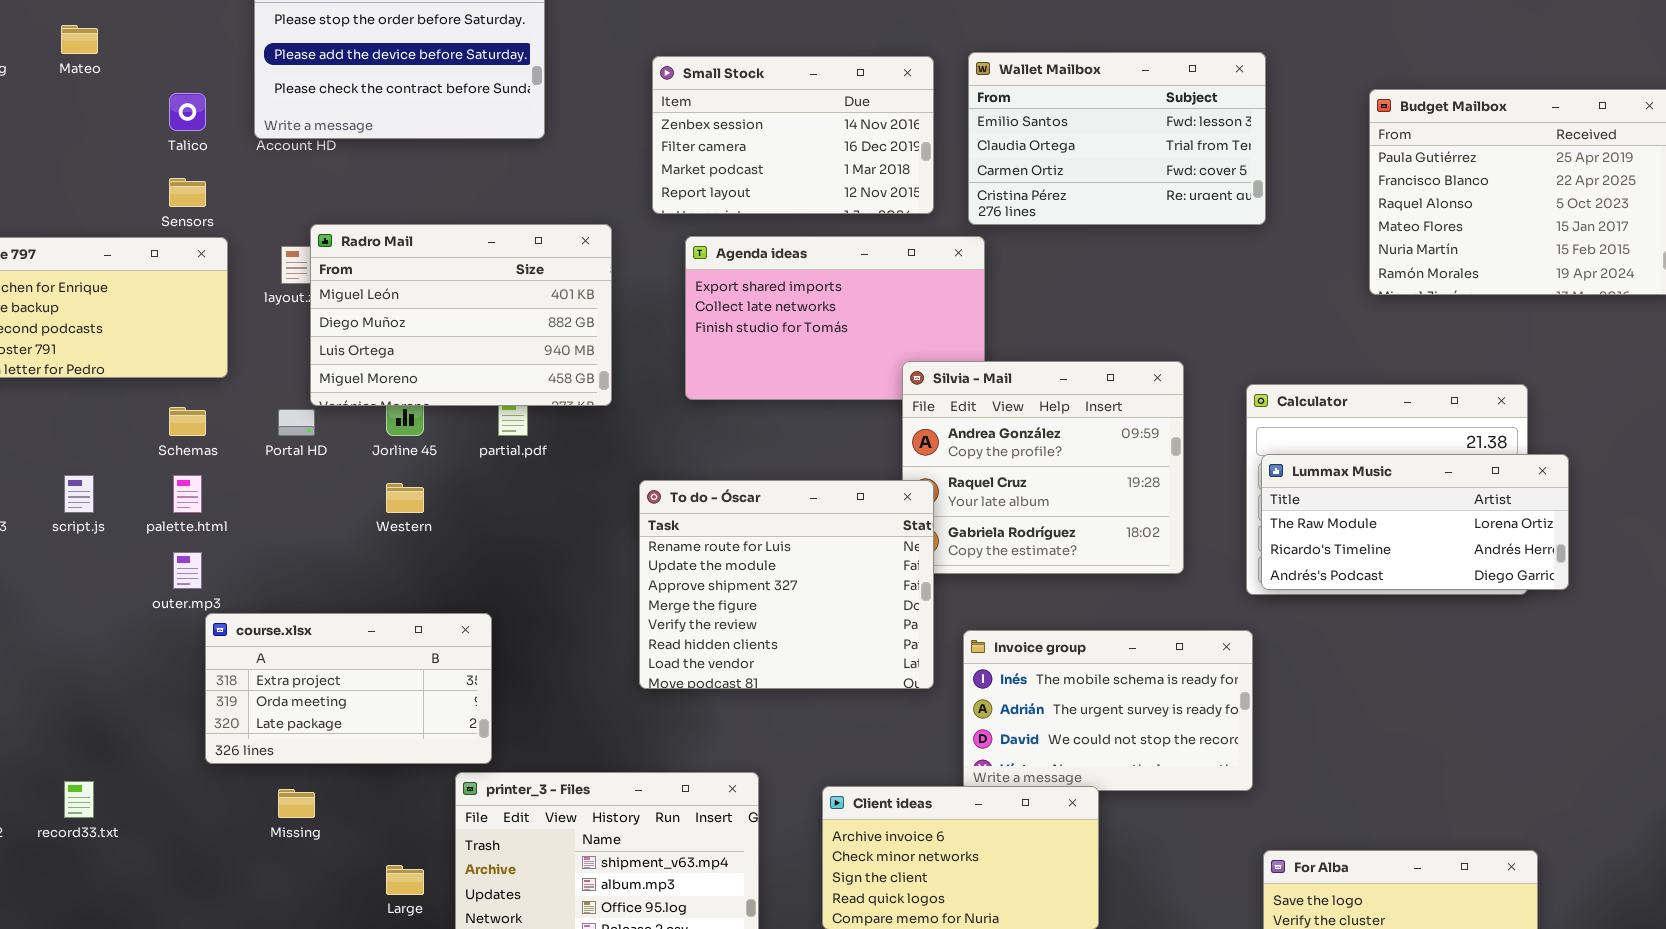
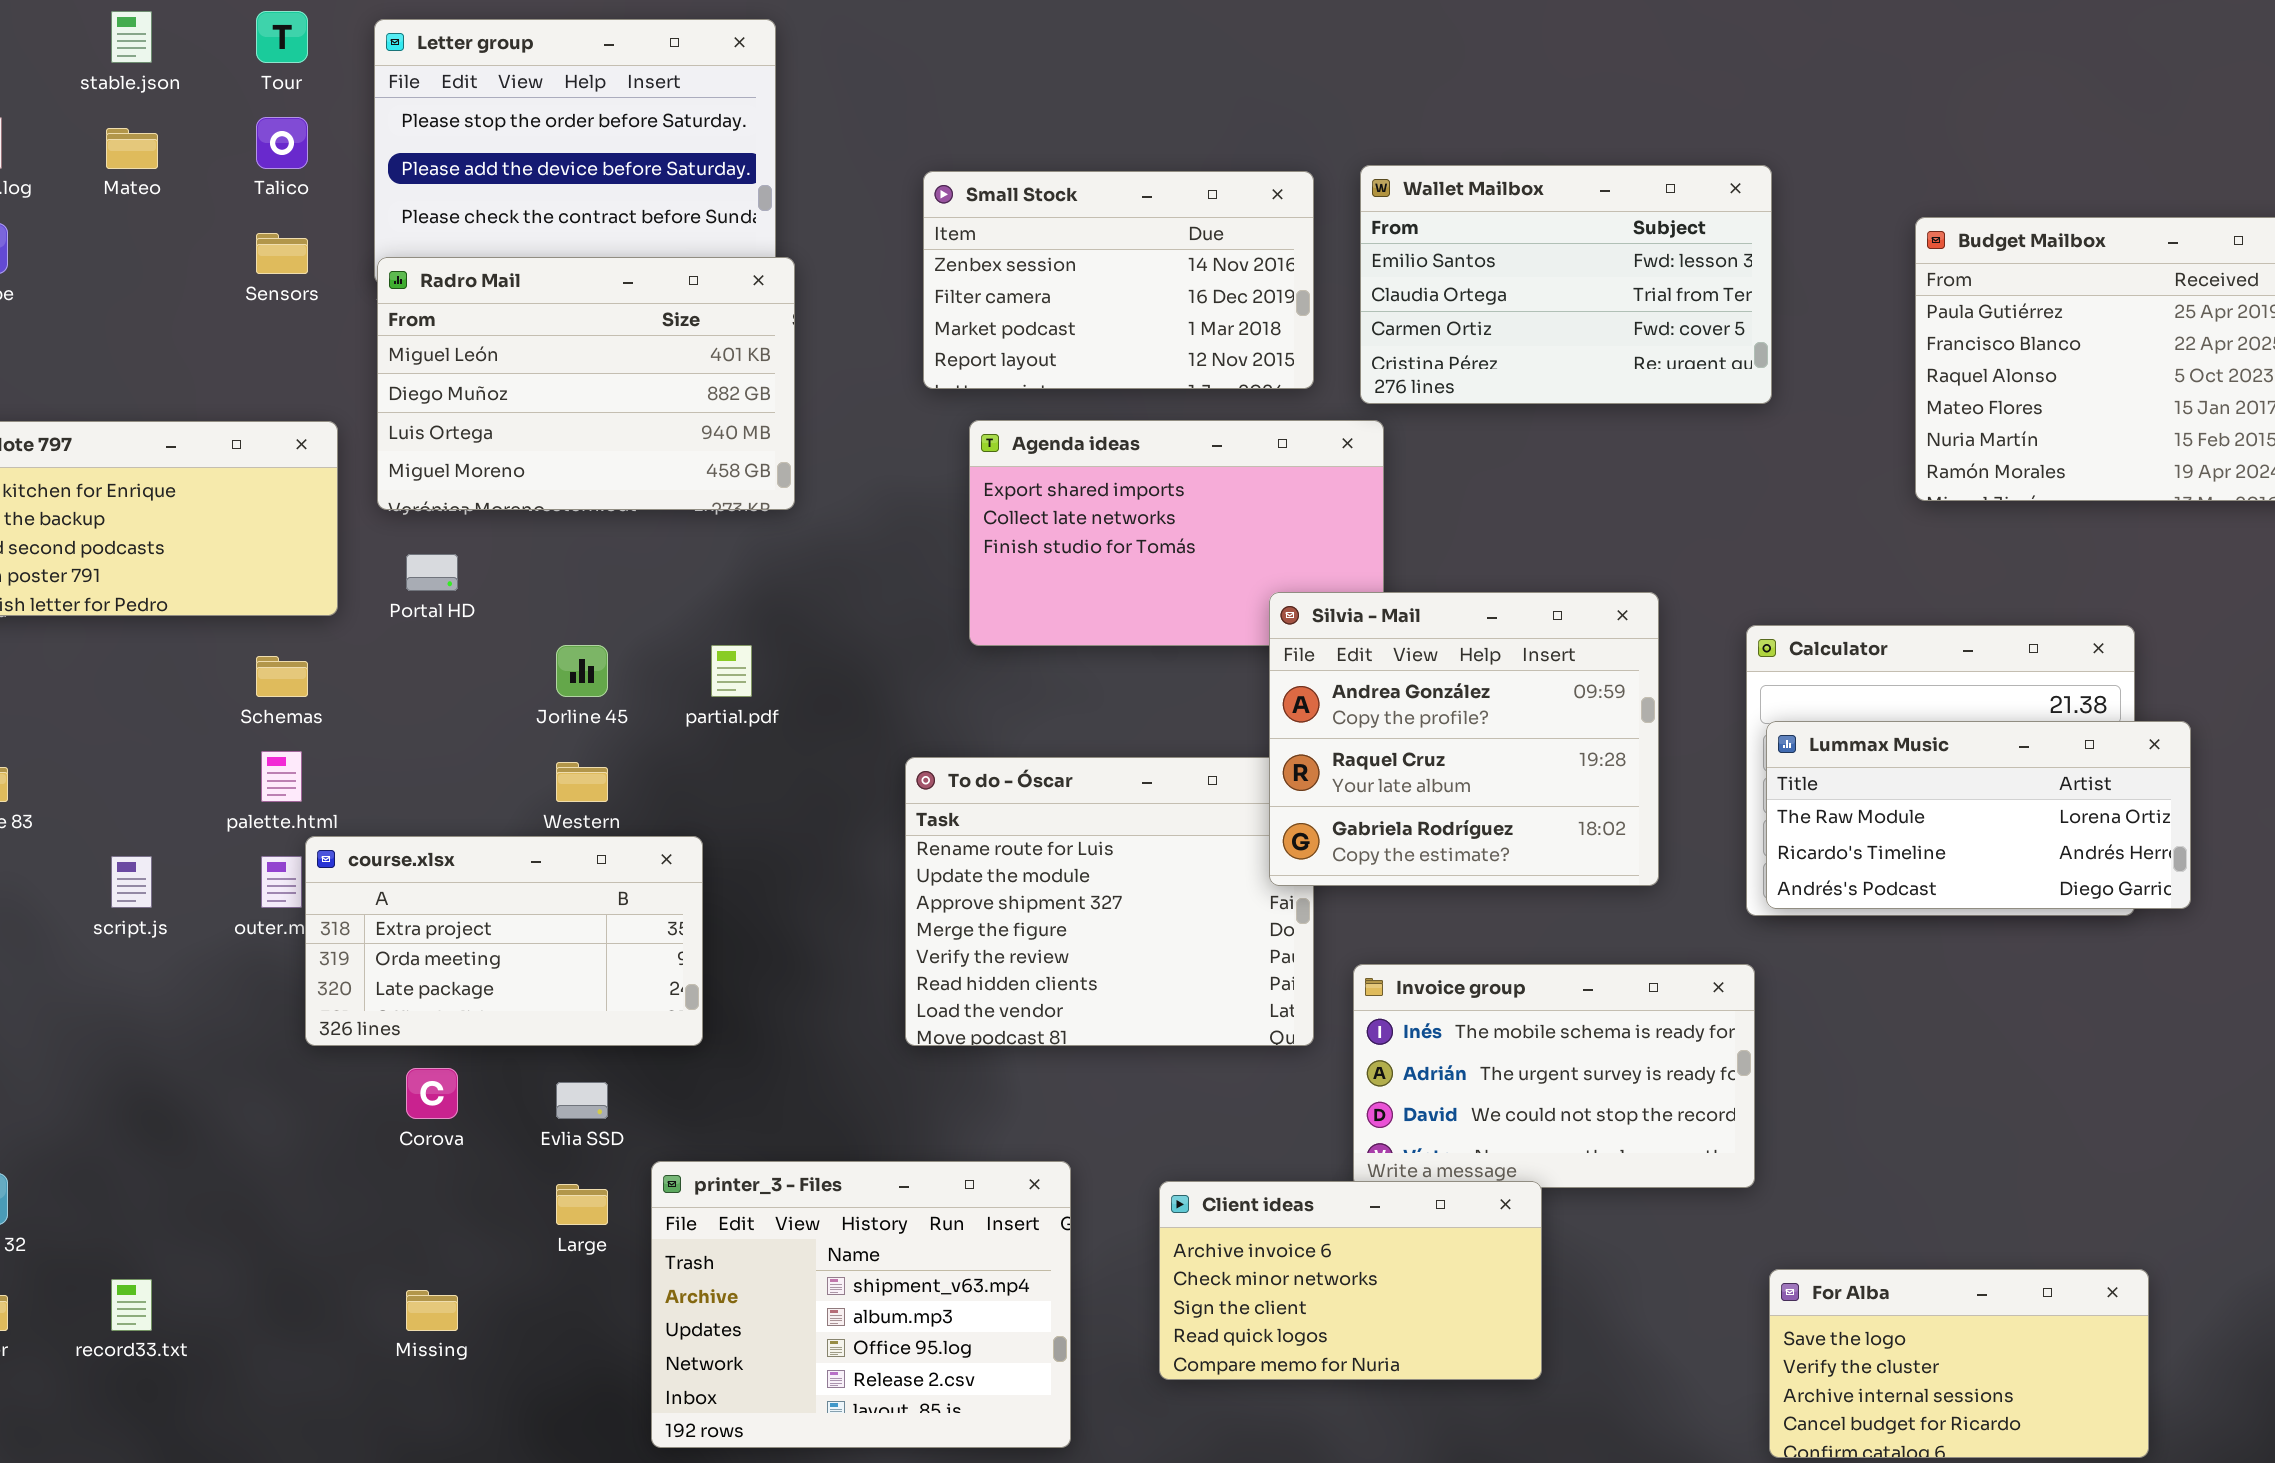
Talico: [169,93,206,131] -> [256,117,308,169], moved
Sensors: [169,178,206,207] -> [256,233,308,274], moved
Radro Mail: [310,224,612,406] -> [377,257,795,510], moved
Silvia - Mail: [902,361,1184,574] -> [1269,592,1659,886], raised
Portal HD: [278,409,315,436] -> [406,554,458,591], moved
script.js: [64,475,94,513] -> [111,856,152,908], moved
course.xlsx: [205,613,492,764] -> [305,836,703,1046], moved
record33.txt: [64,781,94,818] -> [111,1279,152,1331], moved
Missing: [278,789,315,818] -> [406,1290,458,1331], moved
Large: [386,865,424,895] -> [556,1184,608,1225], moved

